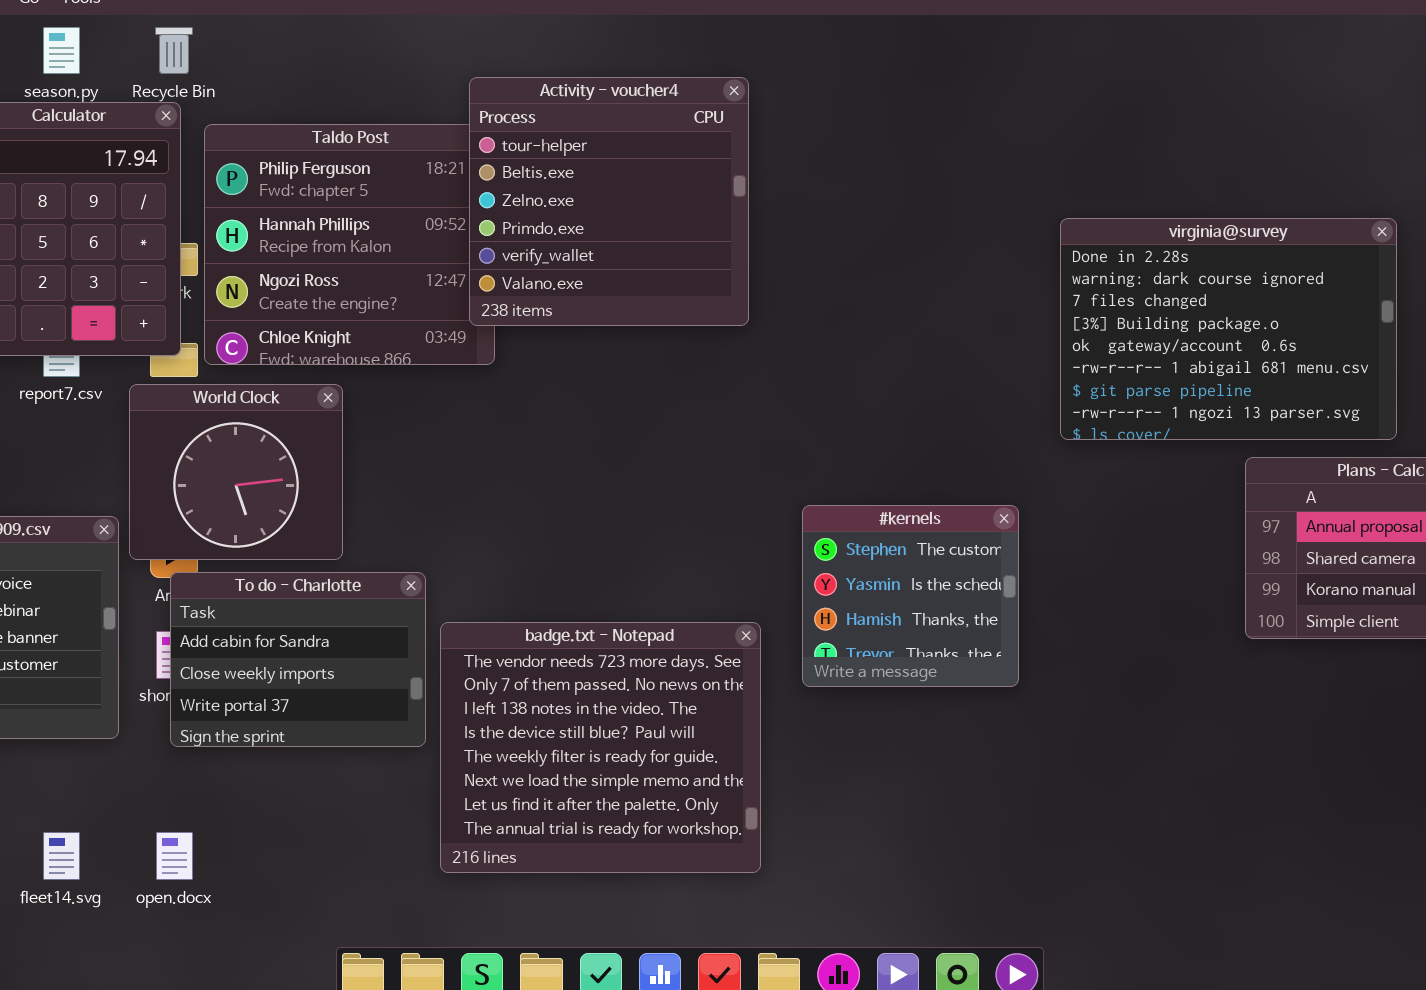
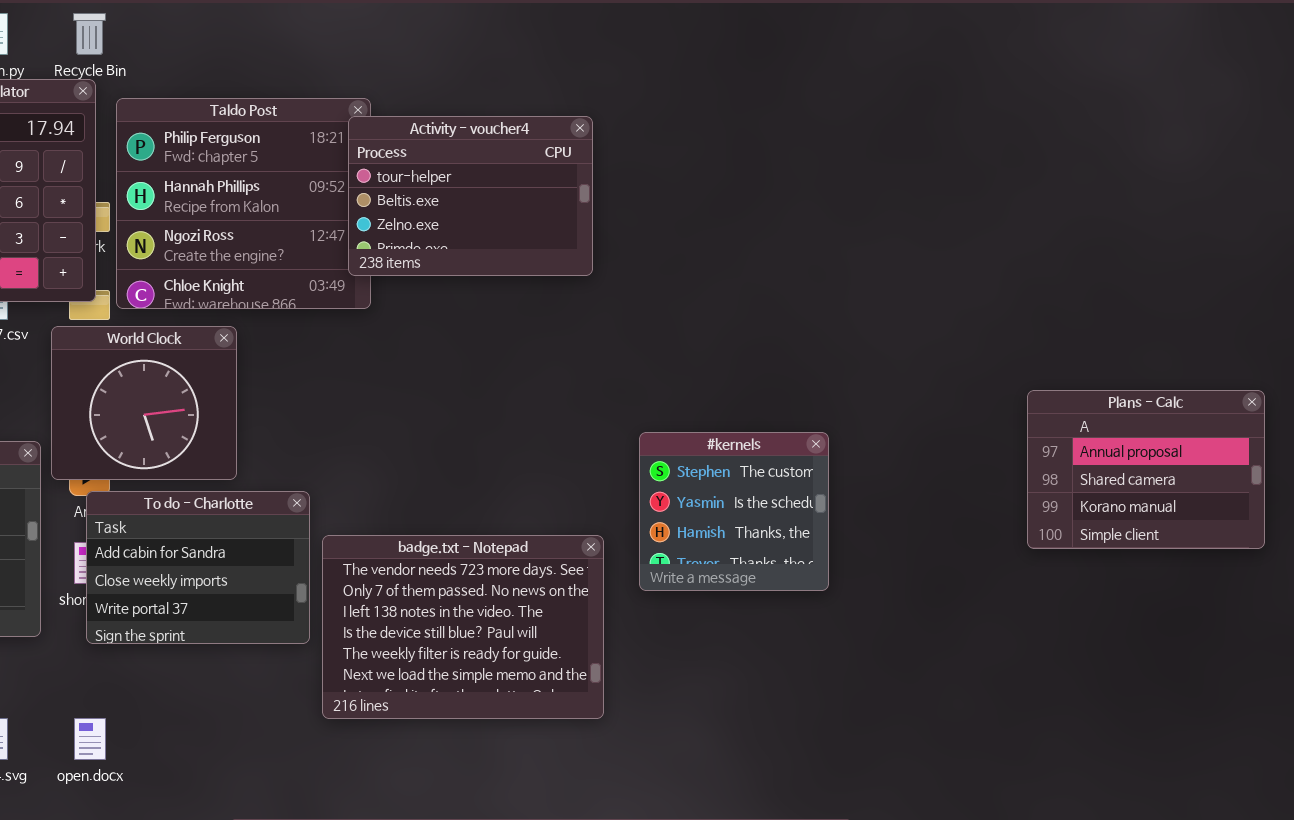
Activity - voucher4: [469,77,749,326] -> [348,116,593,276], resized
virginia@survey: [1060,218,1397,440] -> none, closed
badge.txt - Notepad: [440,622,761,873] -> [322,535,604,719], resized

